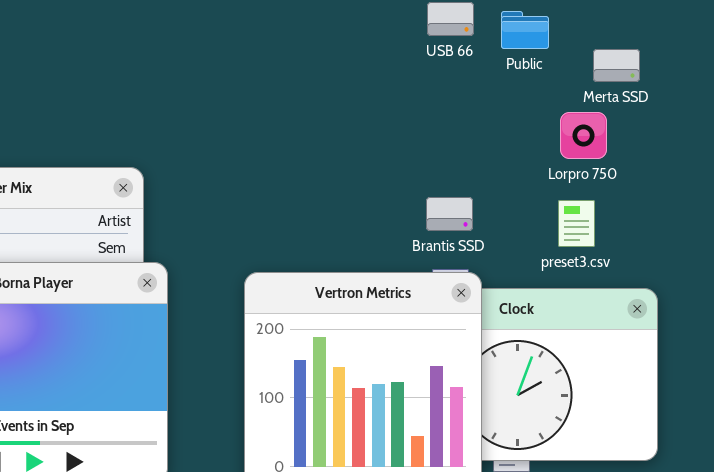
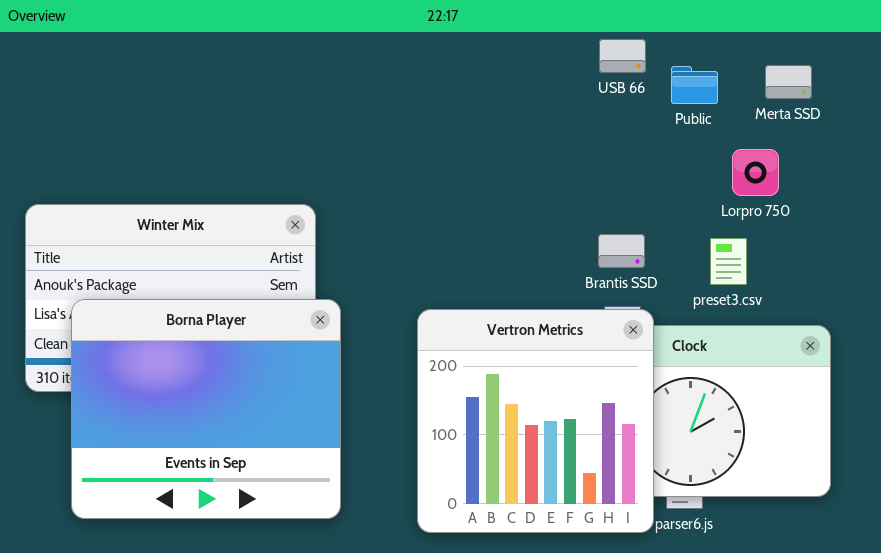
Public: [501,11,549,49] -> [671,66,718,104], moved
Merta SSD: [593,49,640,82] -> [765,65,812,99], moved
preset3.csv: [558,200,595,247] -> [710,238,747,285], moved

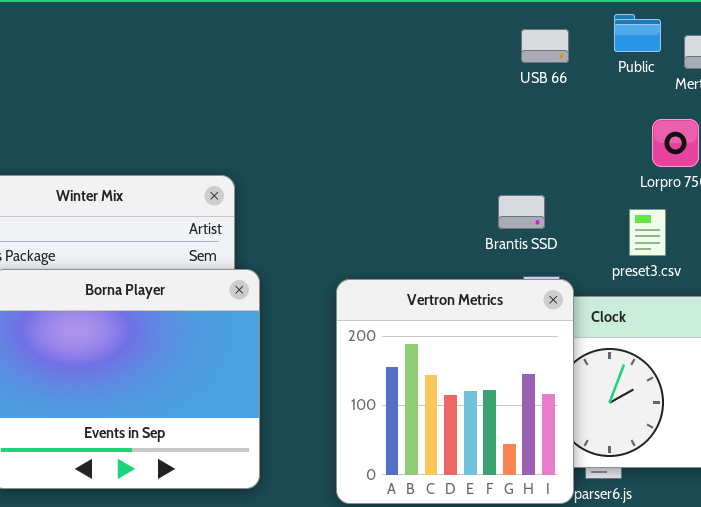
USB 66: [599,39,646,73] -> [521,29,569,63], moved
Public: [671,66,718,104] -> [614,14,661,52], moved
Brantis SSD: [598,234,645,268] -> [498,195,545,229], moved

